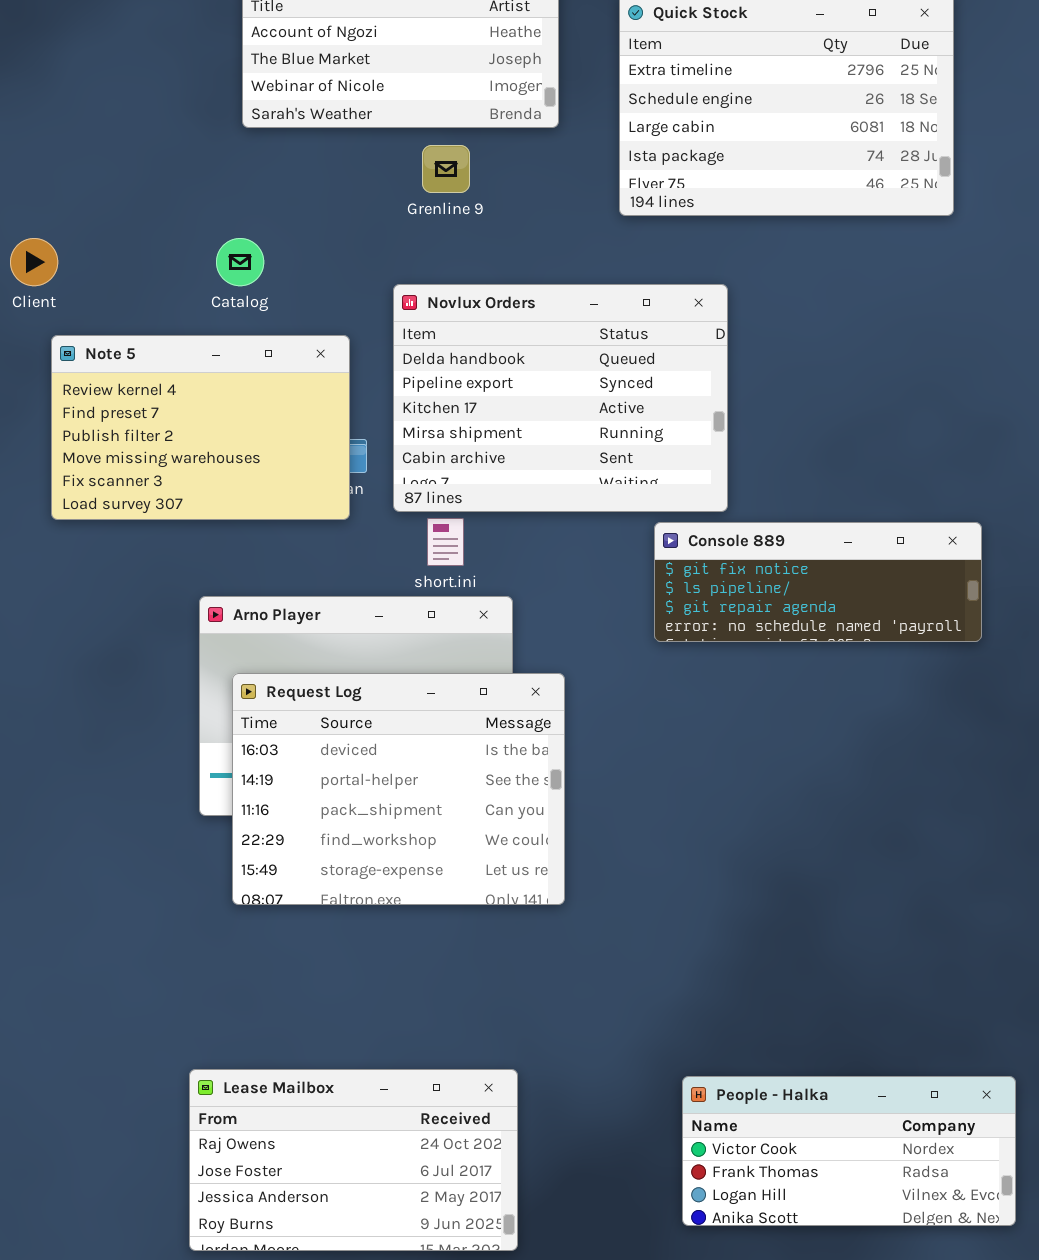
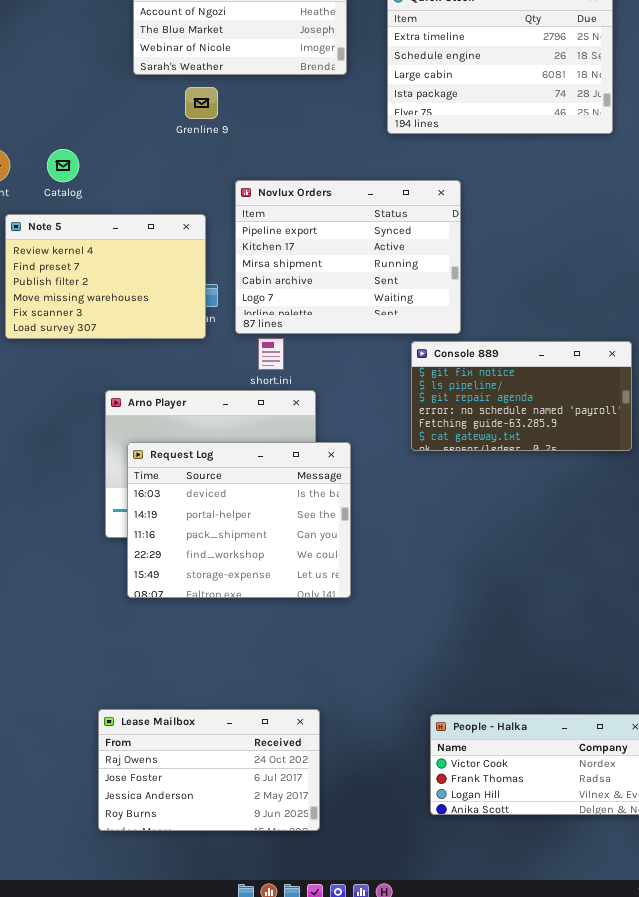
Grenline 9: [422,145,470,193] -> [185,87,218,119], moved
Catalog: [216,238,264,286] -> [47,149,79,182], moved
Novlux Orders: [393,284,728,512] -> [235,180,461,334], scrolled down 1 row
Console 889: [654,522,982,642] -> [411,341,632,451], resized

